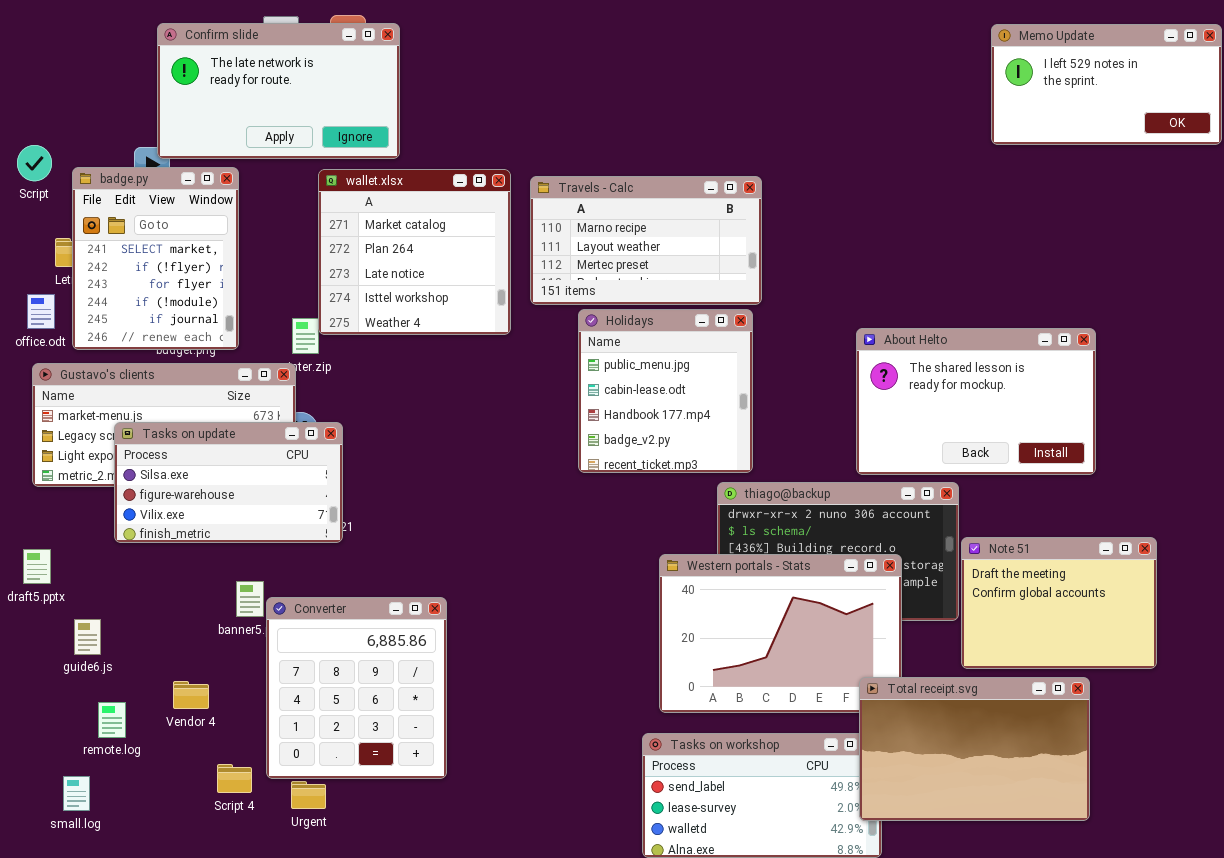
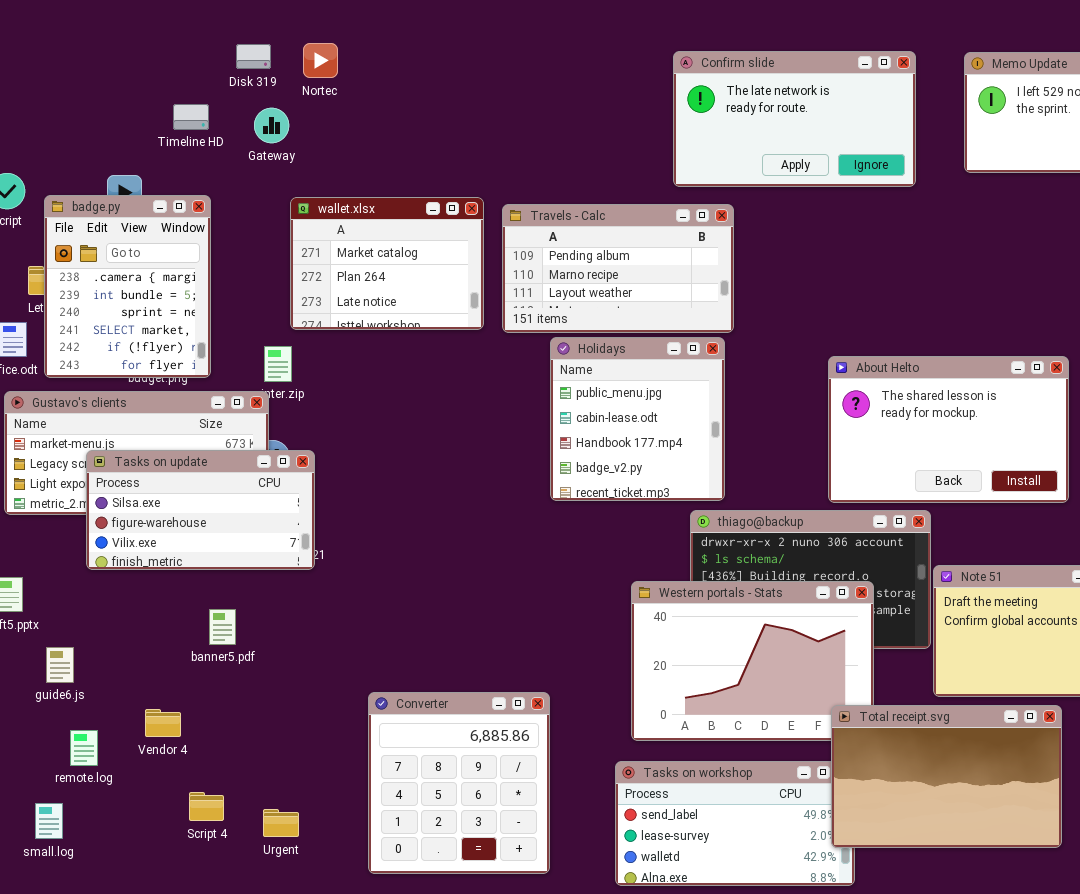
Confirm slide: [157,23,400,159] -> [673,51,916,187], moved
badge.py: [72,167,239,350] -> [44,195,211,378], scrolled up 3 rows
wallet.xlsx: [318,169,511,335] -> [290,197,484,330], resized
Travels - Calc: [530,176,762,305] -> [502,204,734,333], scrolled up 1 row
Converter: [266,597,447,779] -> [368,692,550,874], moved

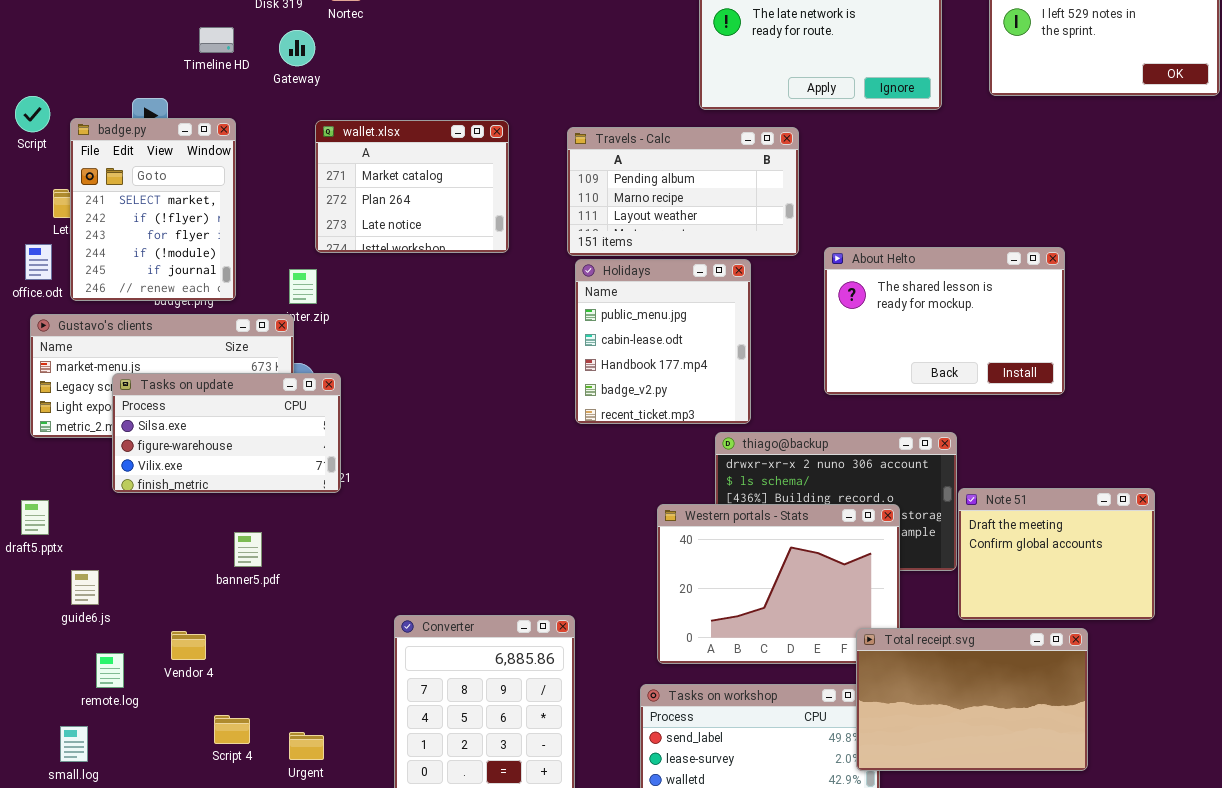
badge.py: [44,195,211,378] -> [70,118,236,301], scrolled down 3 rows
Travels - Calc: [502,204,734,333] -> [567,127,799,256], moved
About Helto: [828,356,1069,503] -> [824,247,1065,395], moved

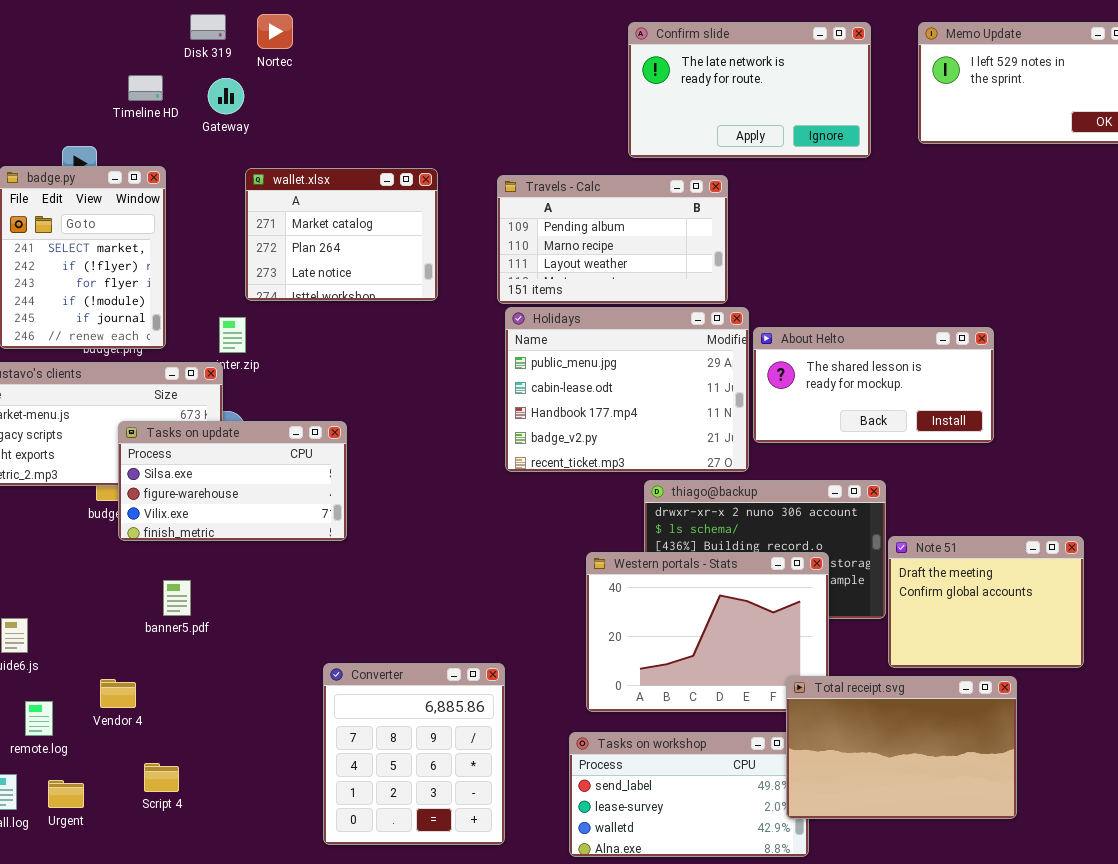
About Helto: [824,247,1065,395] -> [753,327,994,443], resized
Holidays: [575,259,751,424] -> [505,307,749,472], resized
Tasks on update: [112,373,341,493] -> [118,421,347,541], moved
Urgent: [289,732,324,760] -> [48,780,84,808], moved

